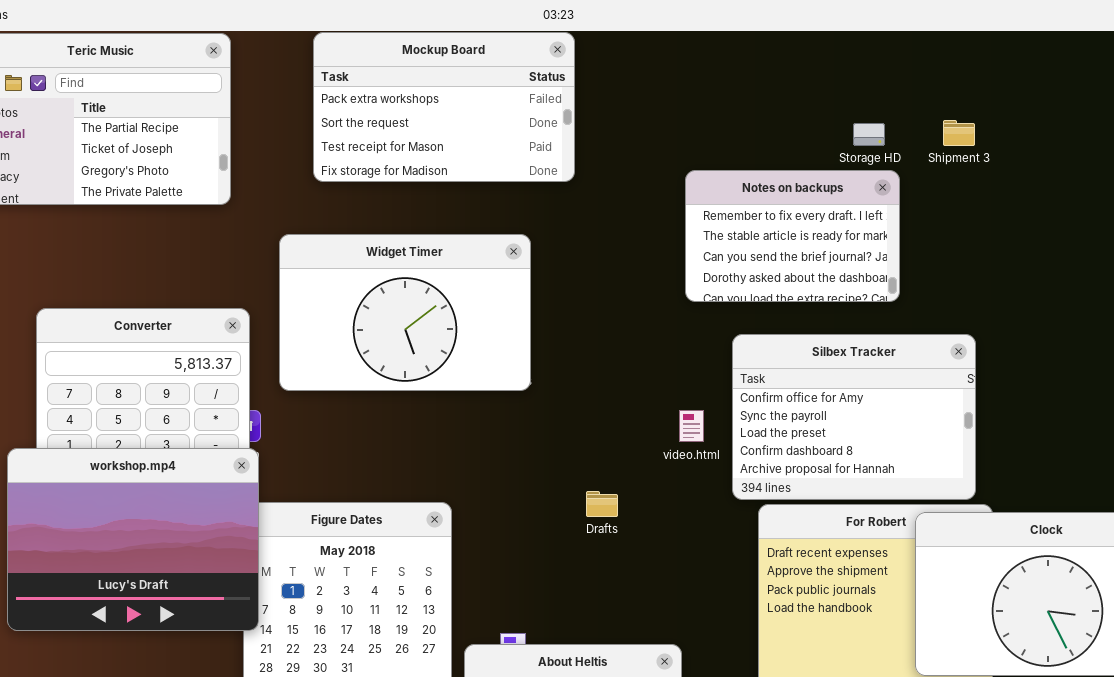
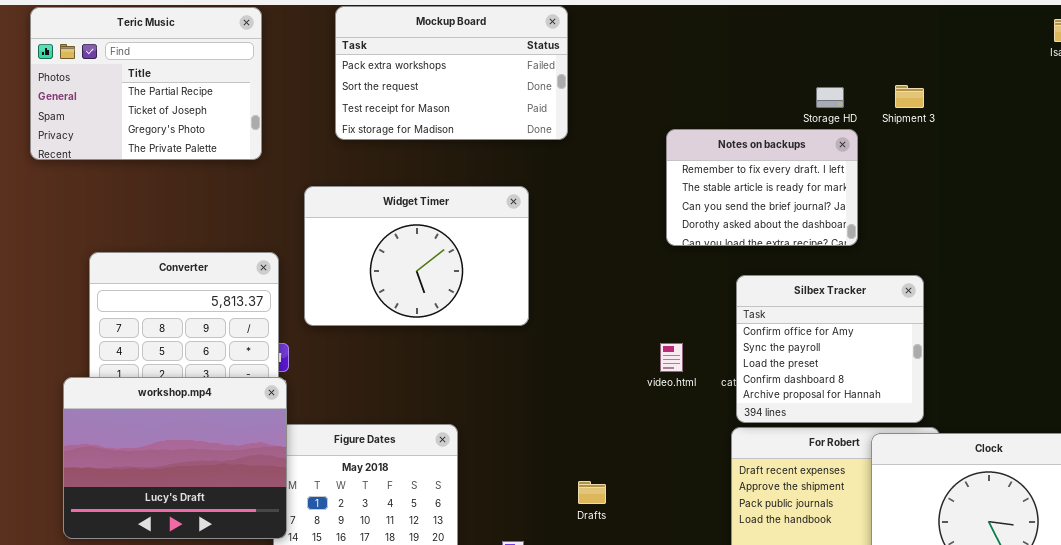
Silbex Tracker: [732,334,976,500] -> [736,275,924,423], resized
Drafts: [586,491,618,517] -> [578,481,606,504], moved

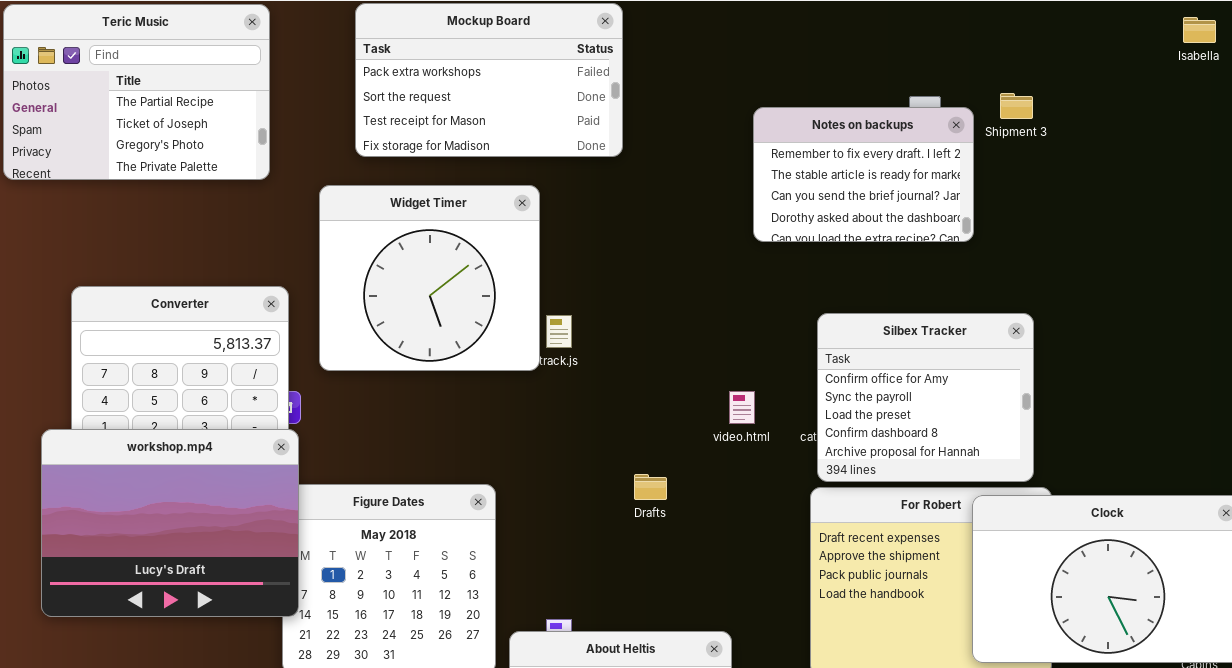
Notes on backups: [666,129,858,246] -> [753,107,974,242], moved
Widget Timer: [304,186,529,326] -> [319,185,540,371], resized
Drafts: [578,481,606,504] -> [634,474,667,500], moved

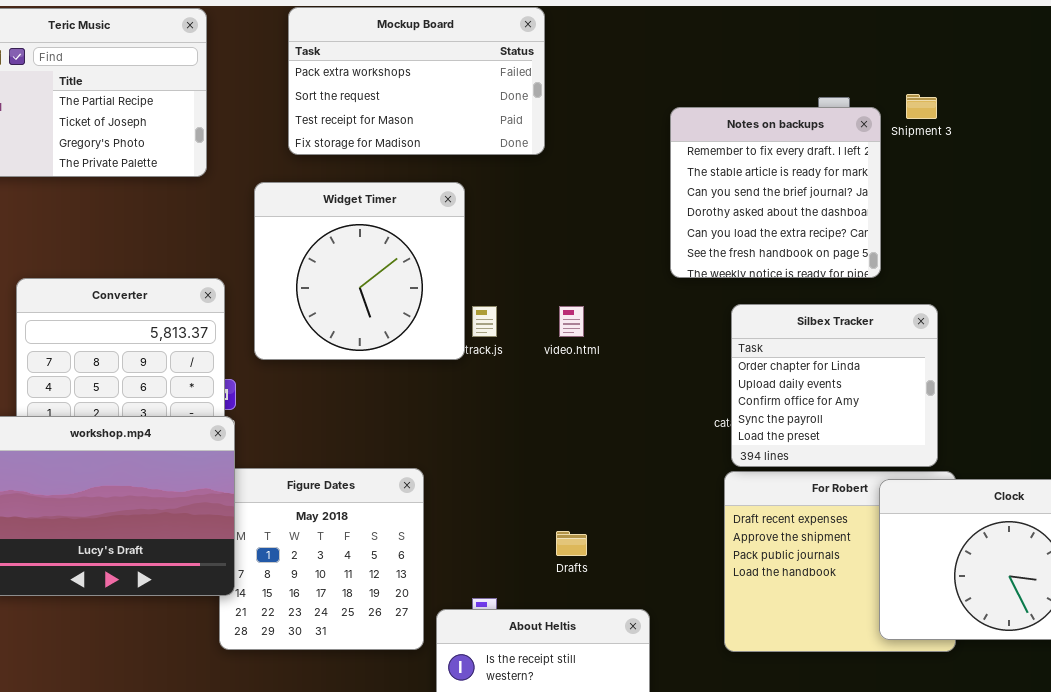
Notes on backups: [753,107,974,242] -> [670,107,881,278], resized
Silbex Tracker: [817,313,1034,482] -> [731,304,938,467], scrolled up 2 rows
video.html: [729,391,755,424] -> [559,306,584,337], moved
Drafts: [634,474,667,500] -> [556,531,587,556], moved

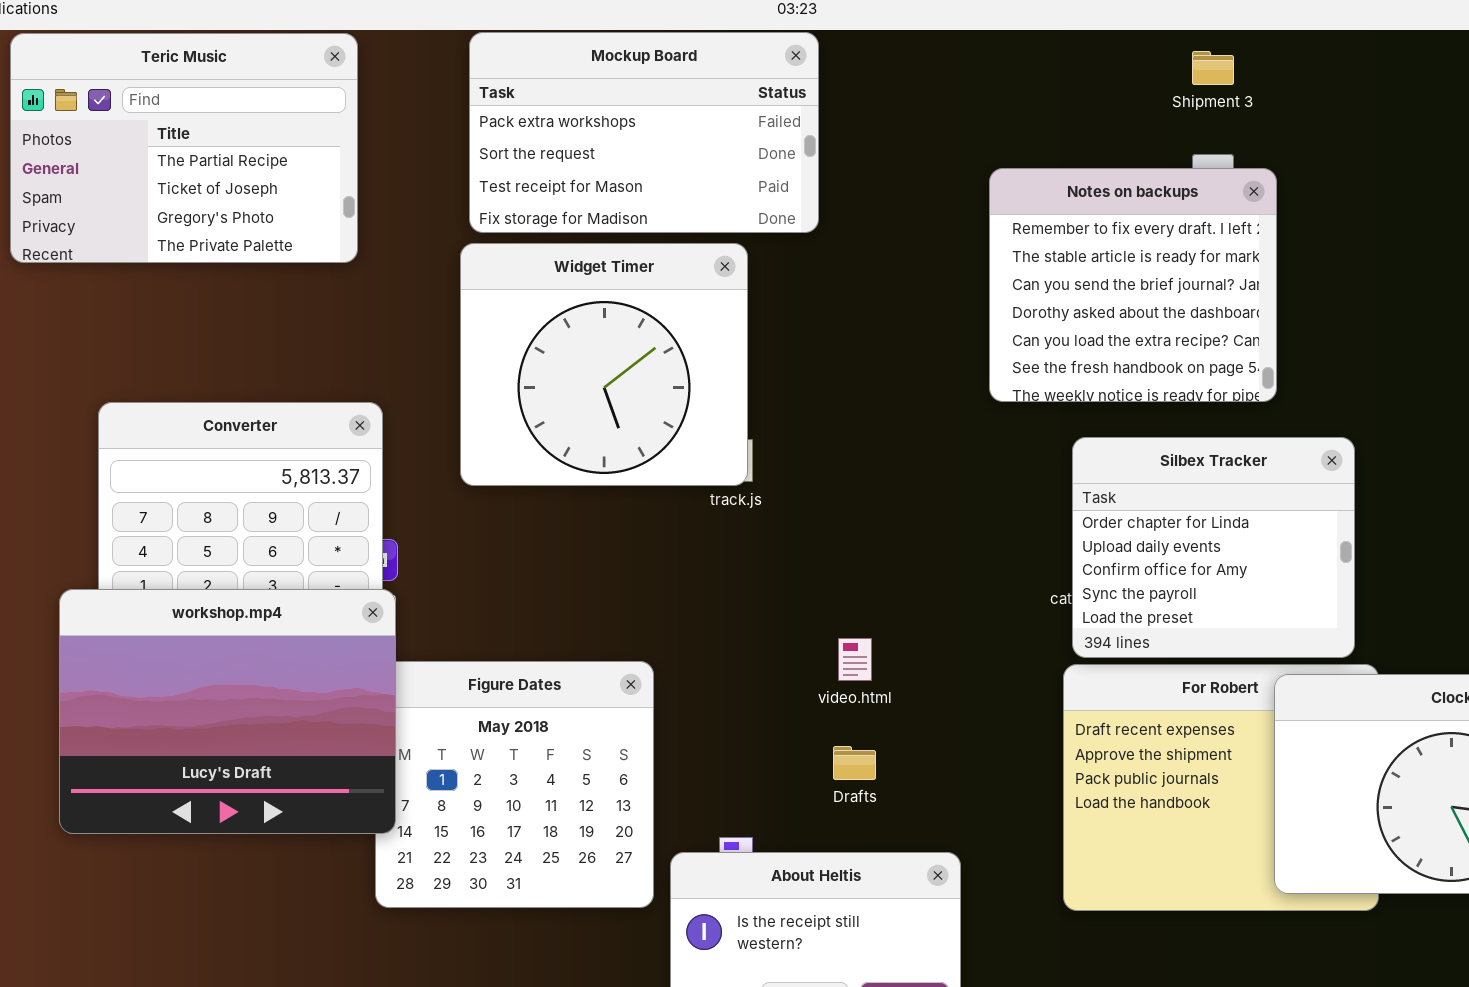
Shipment 3: [906,94,937,119] -> [1192,51,1234,85], moved
Widget Timer: [254,182,465,360] -> [460,243,748,486], moved
video.html: [559,306,584,337] -> [838,638,872,681], moved

